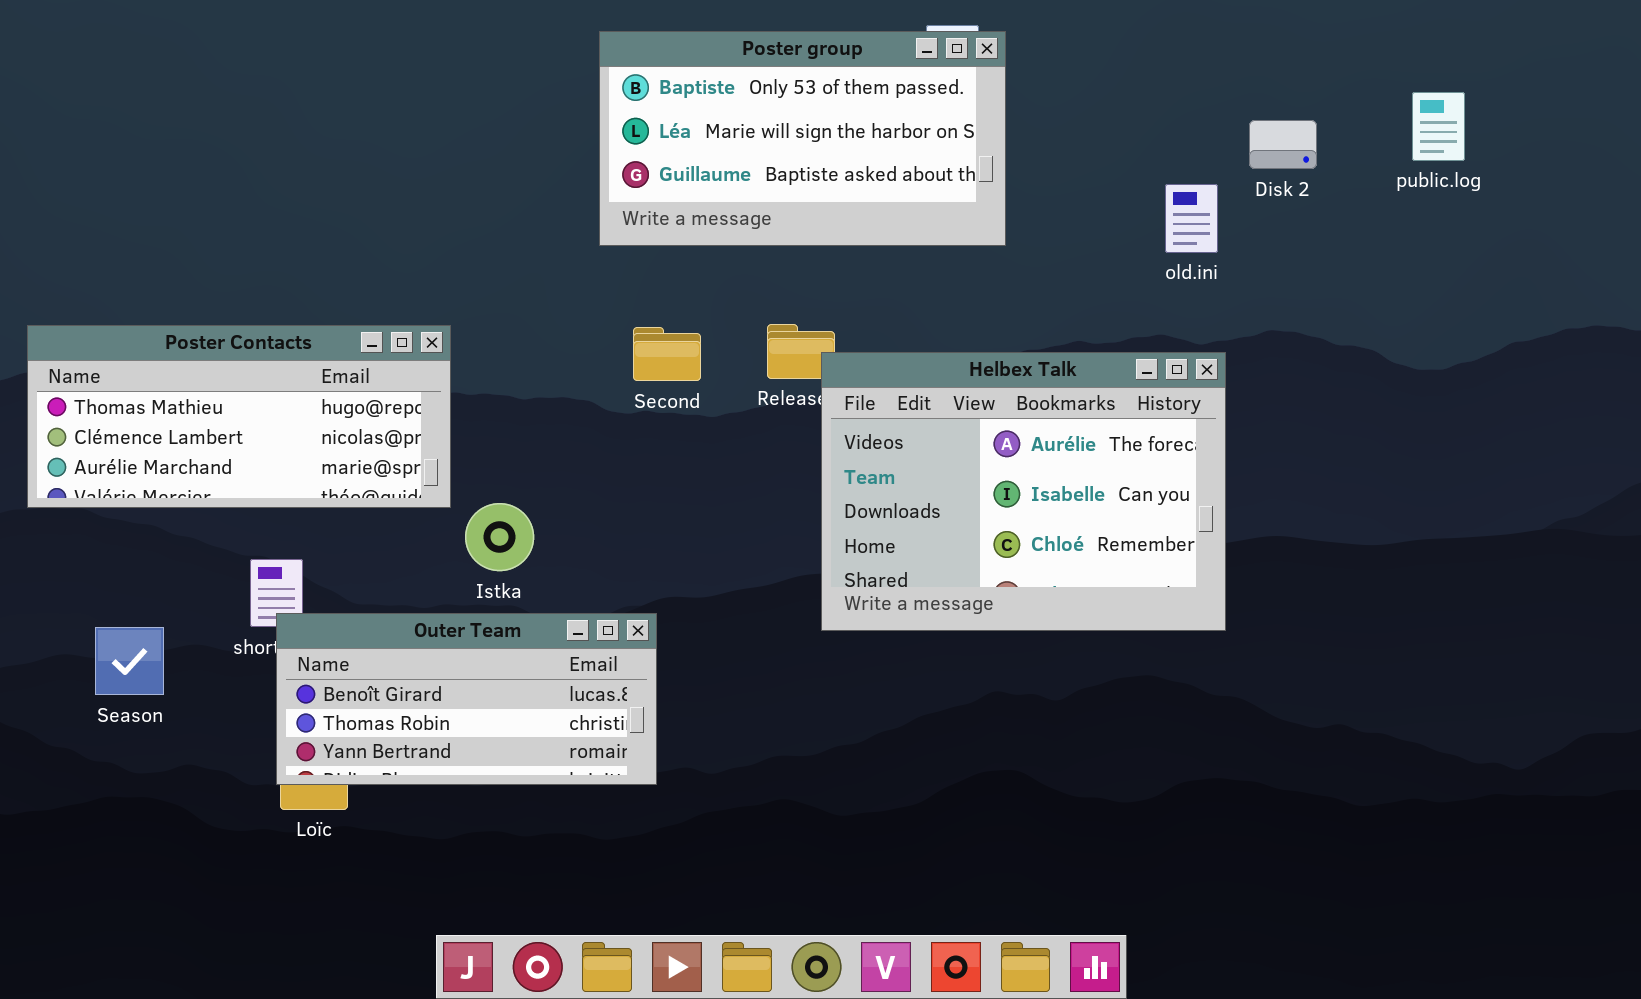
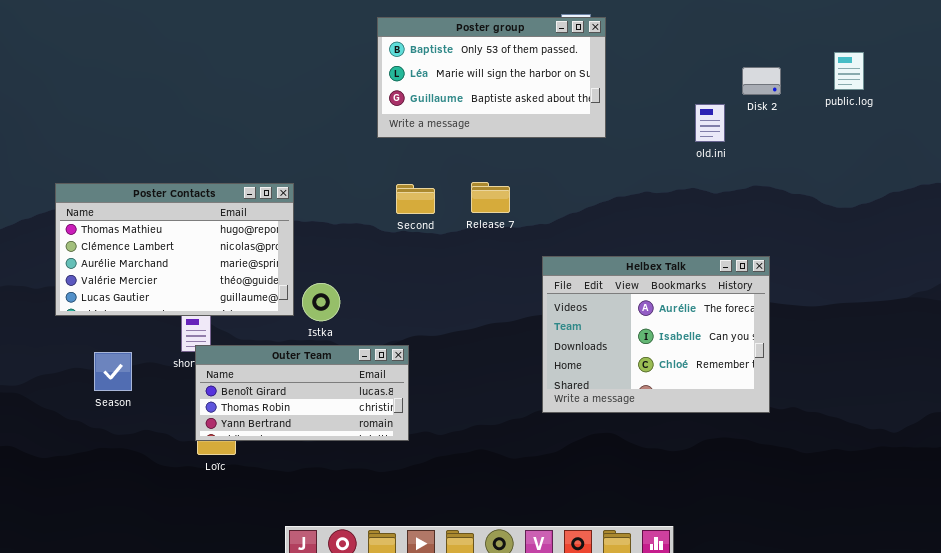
Poster Contacts: [27,325,451,508] -> [55,183,294,316], resized
Helbex Talk: [821,352,1226,631] -> [542,256,770,413], moved

